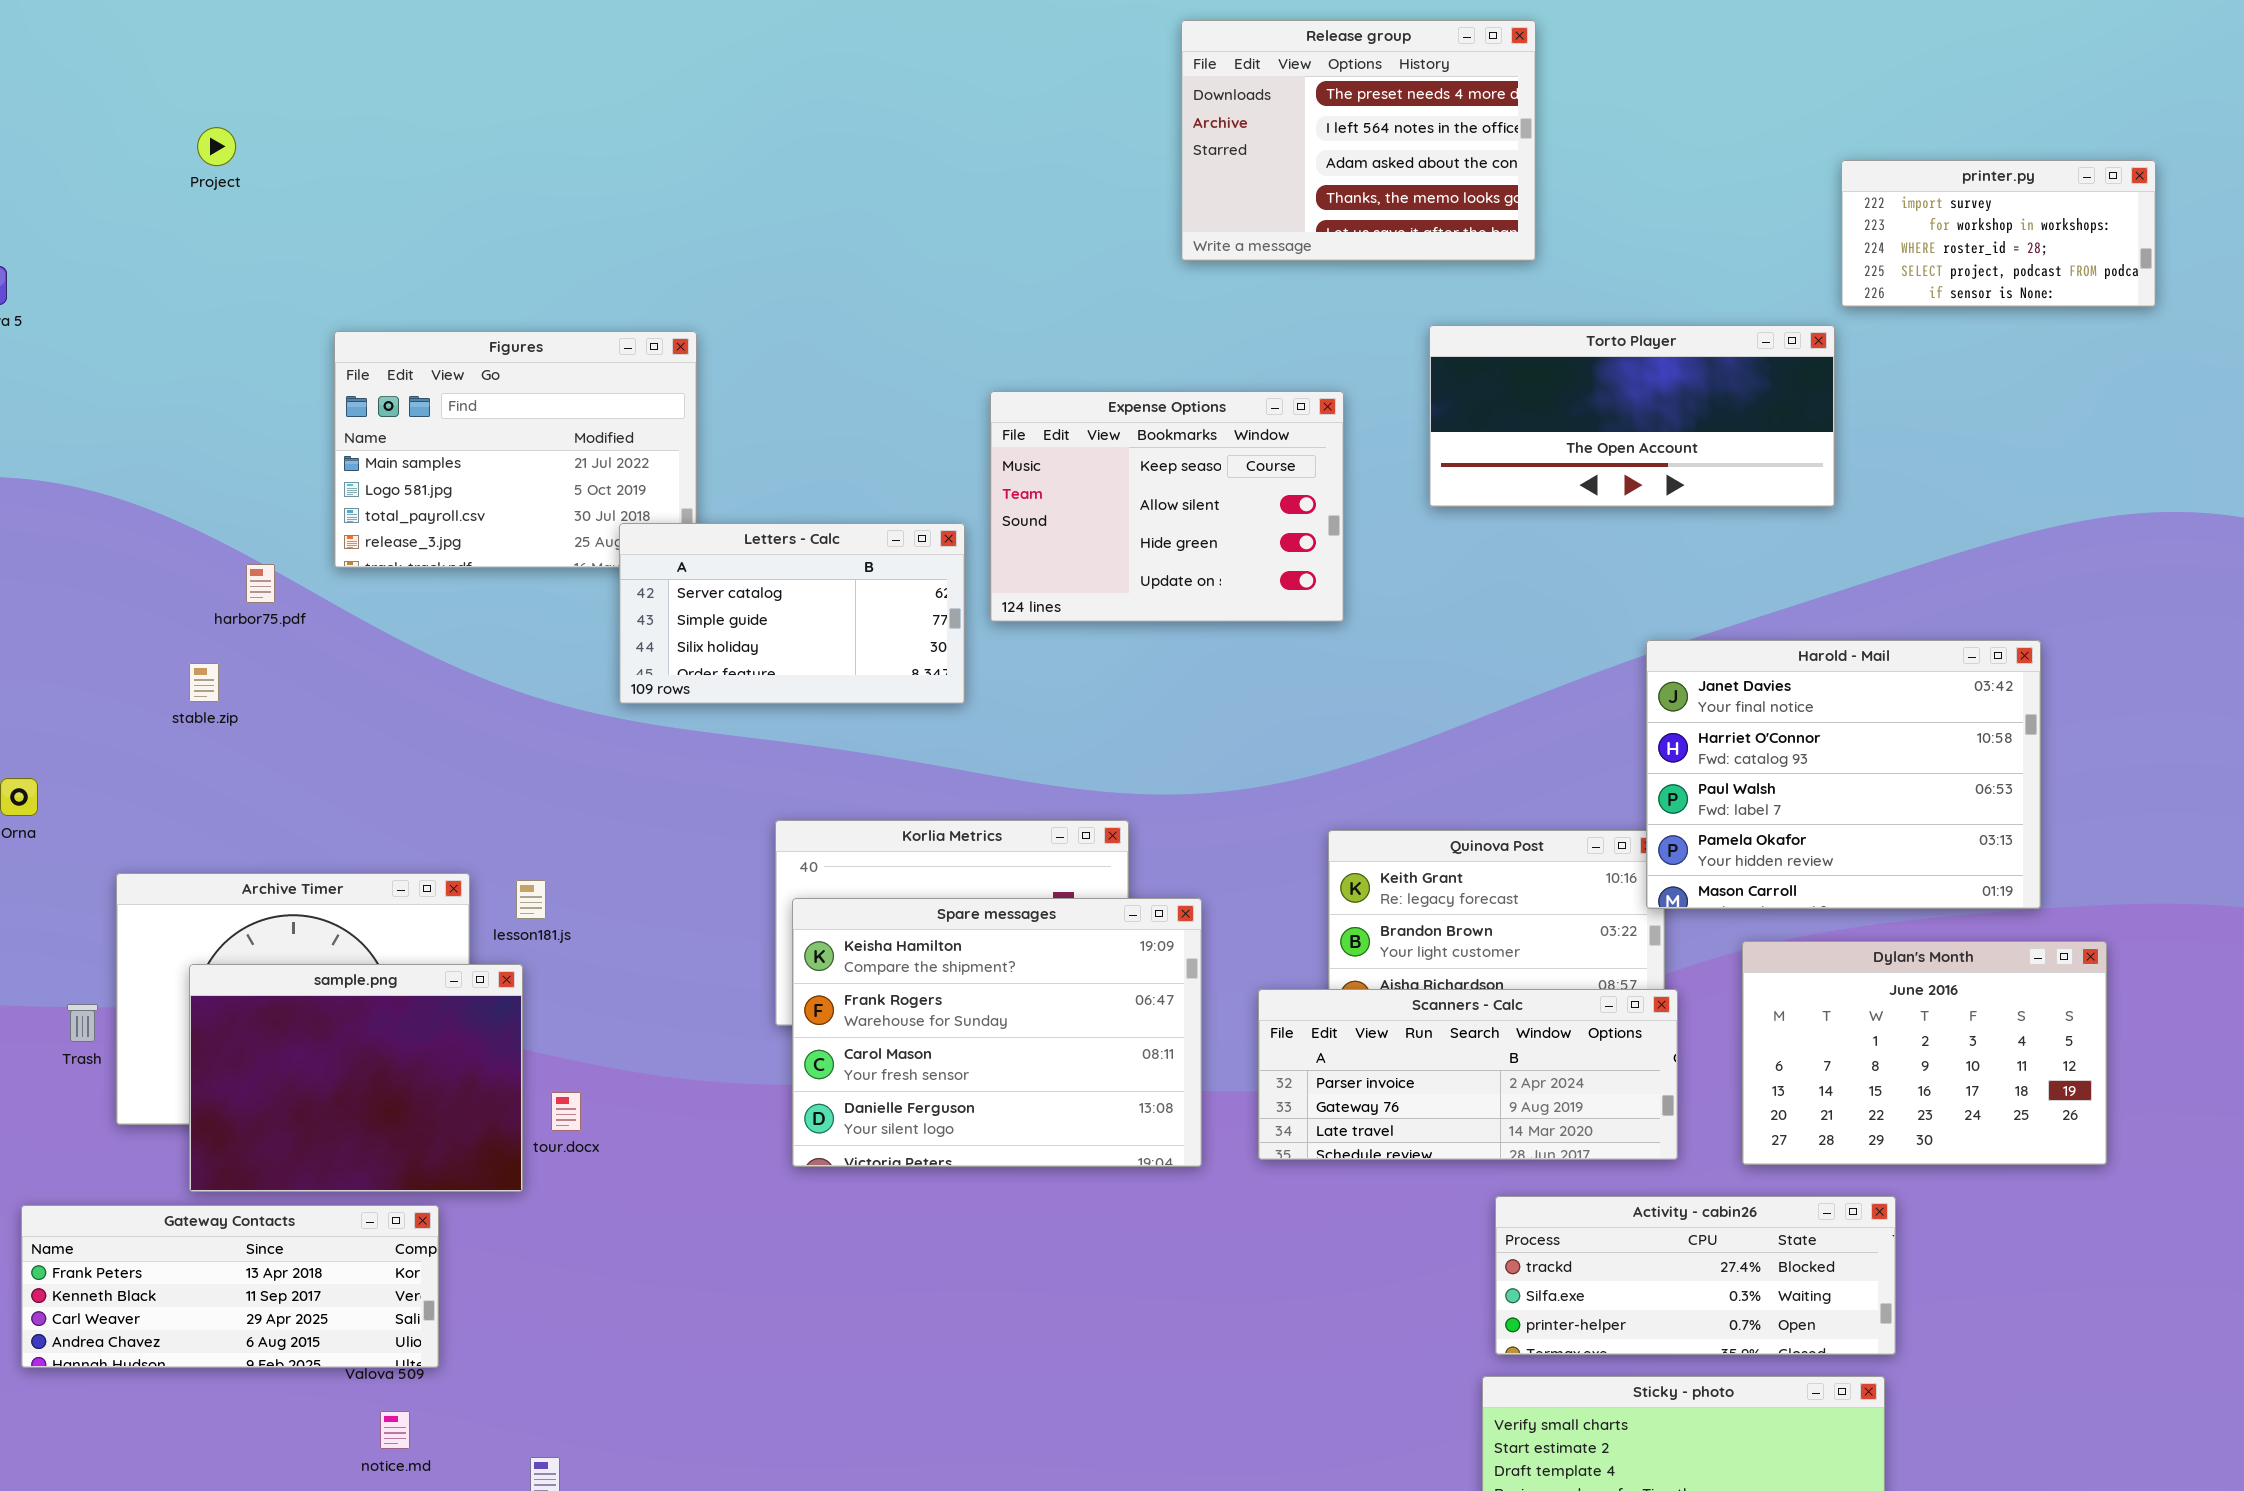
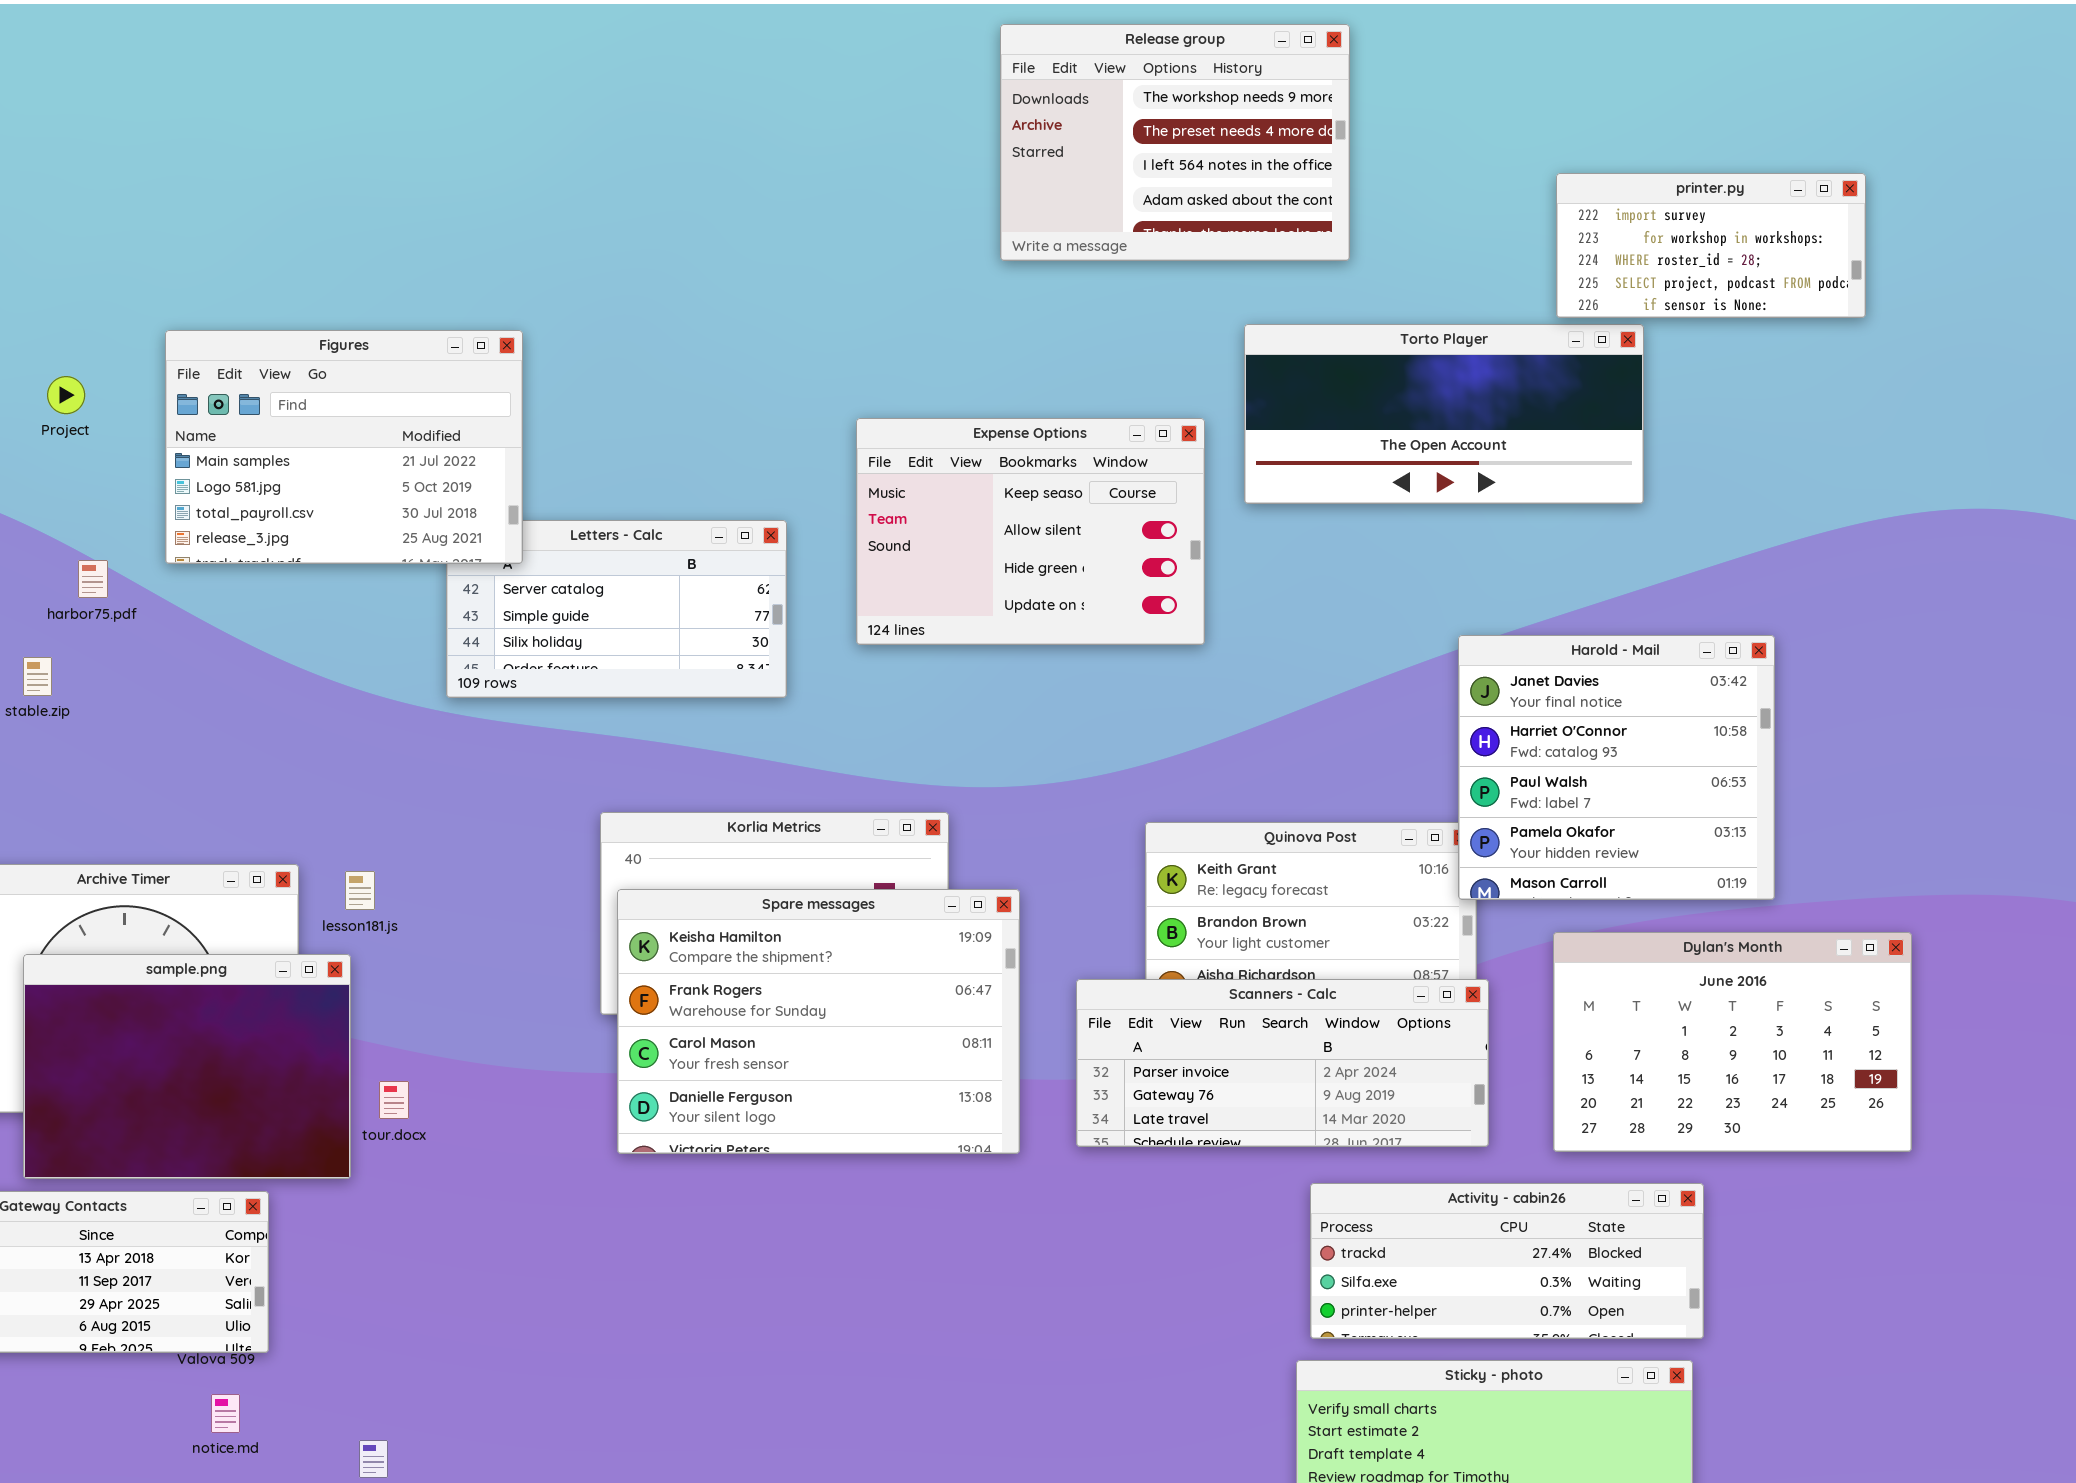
Release group: [1181,20,1536,261] -> [1000,24,1350,261], scrolled up 1 row
Project: [197,127,236,166] -> [47,376,85,414], moved
printer.py: [1841,160,2156,307] -> [1556,173,1866,318], moved
Figures: [334,331,697,568] -> [165,330,523,564], raised
Expense Options: [990,391,1344,622] -> [856,418,1205,645], moved
Harold - Mail: [1646,640,2041,909] -> [1458,635,1775,900], resized

